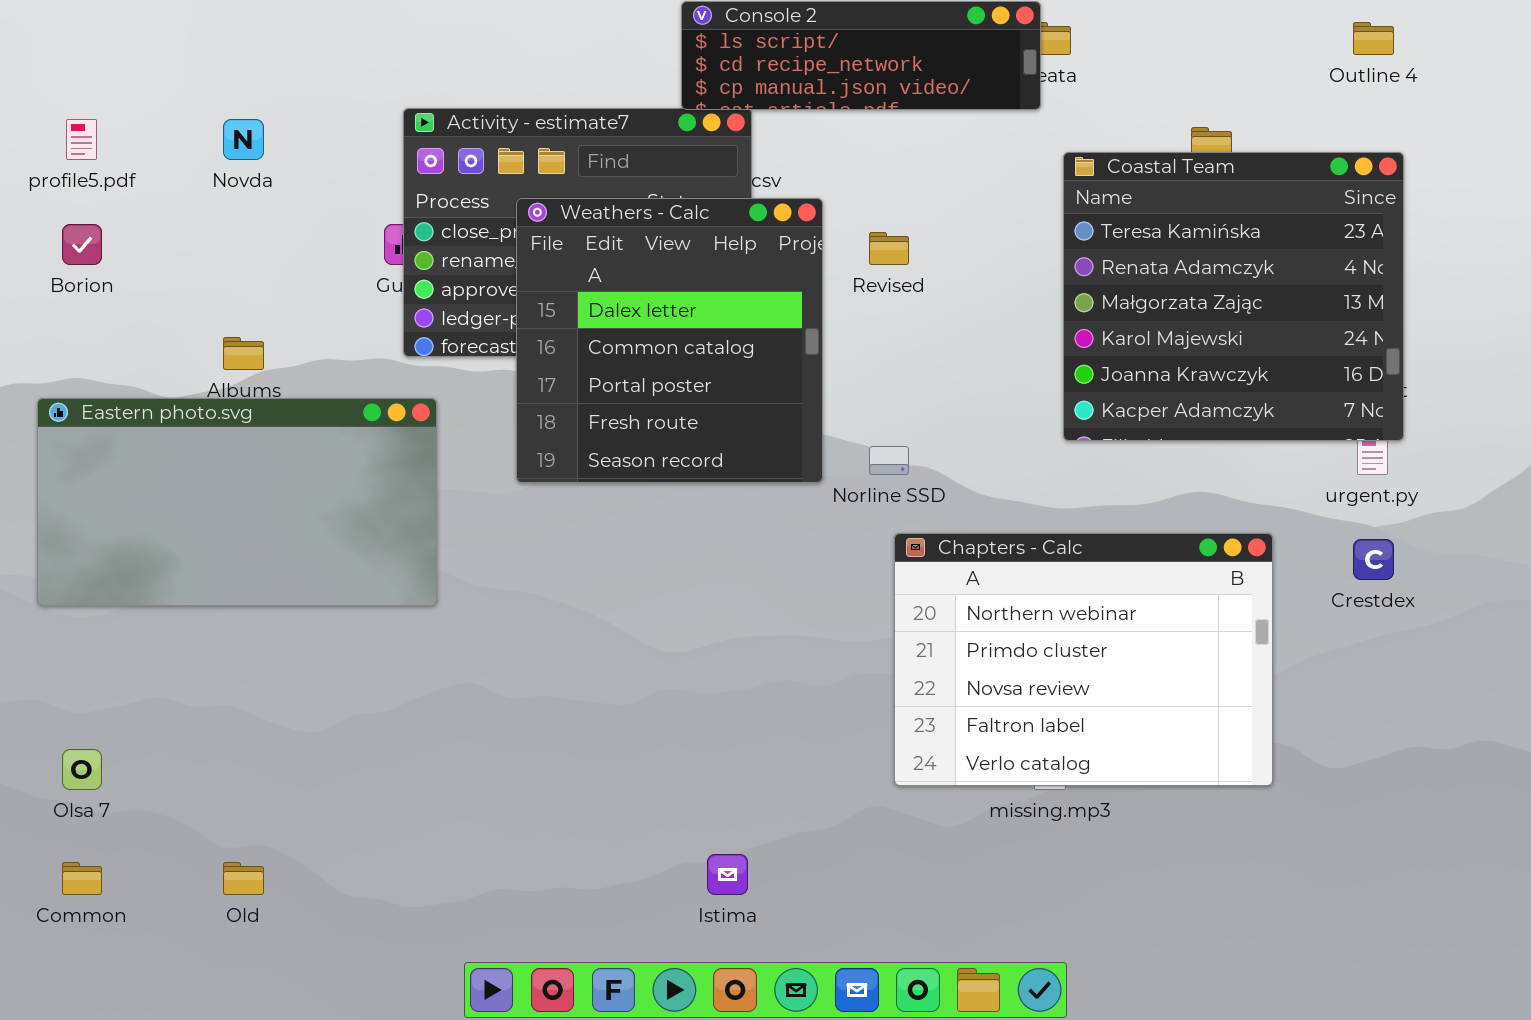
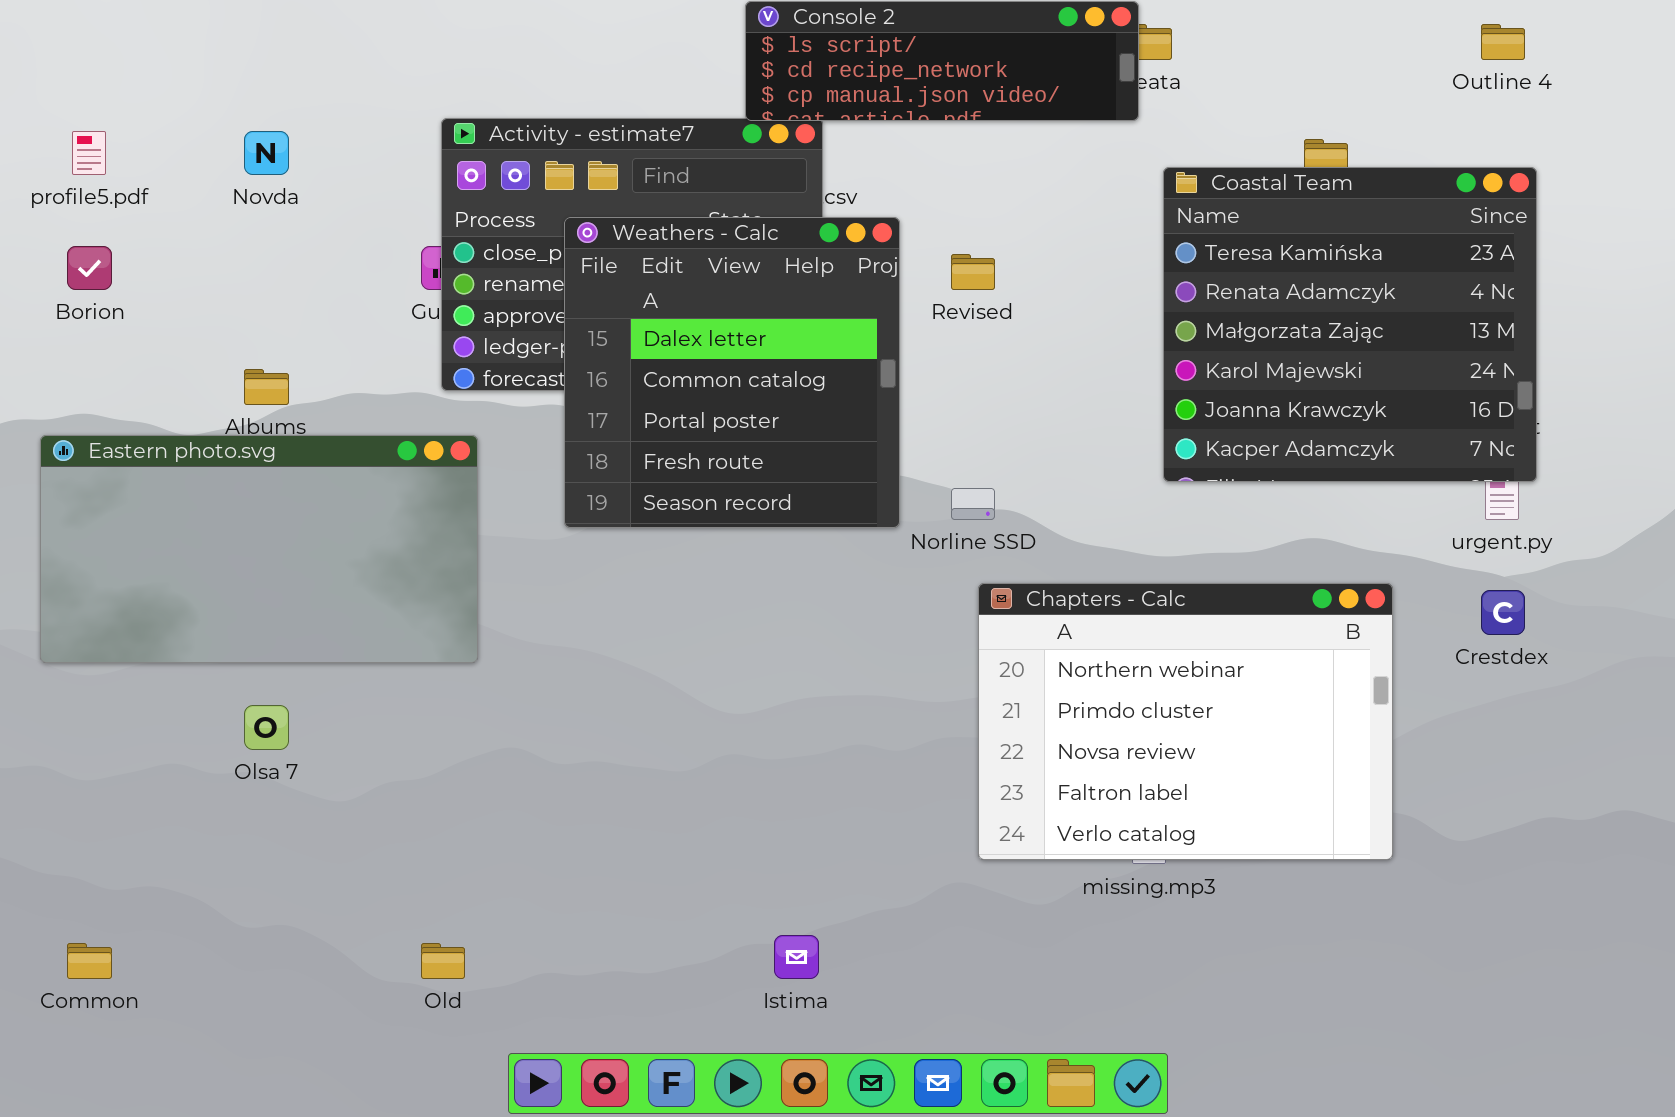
Olsa 7: [62,749,102,790] -> [244,705,289,750], moved
Old: [223,862,264,895] -> [421,943,465,979], moved

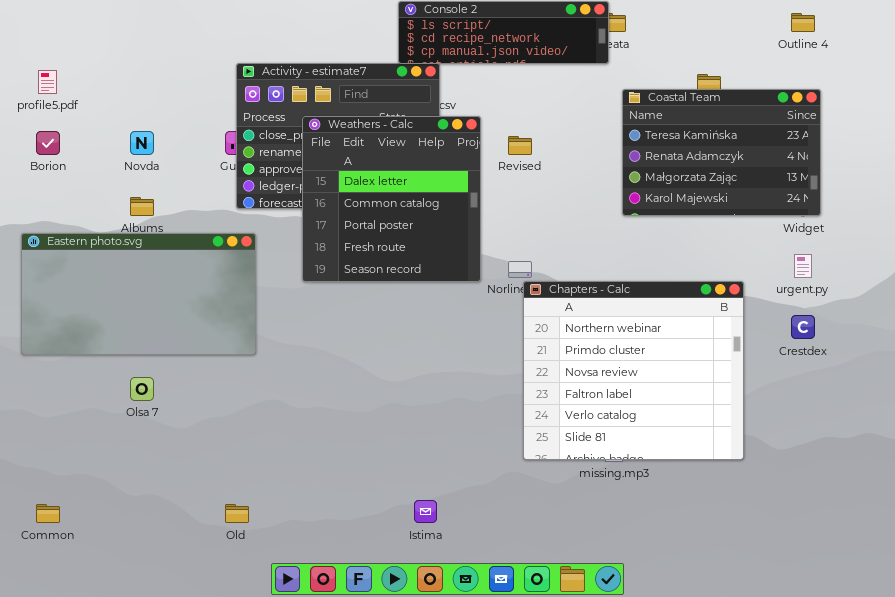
Novda: [244,131,289,175] -> [130,131,154,155], moved
Coastal Team: [1163,167,1537,482] -> [622,89,821,216], resized
Chapters - Calc: [978,583,1393,860] -> [523,281,744,460], resized

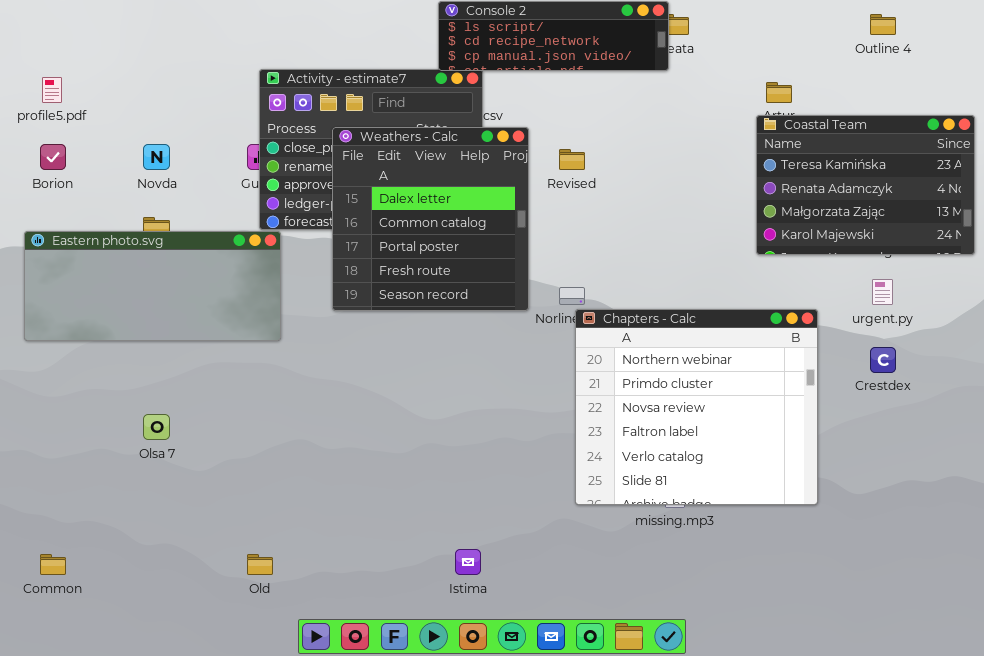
Coastal Team: [622,89,821,216] -> [756,115,975,255], moved
Eastern photo.svg: [21,233,256,355] -> [24,231,281,341], moved, resized

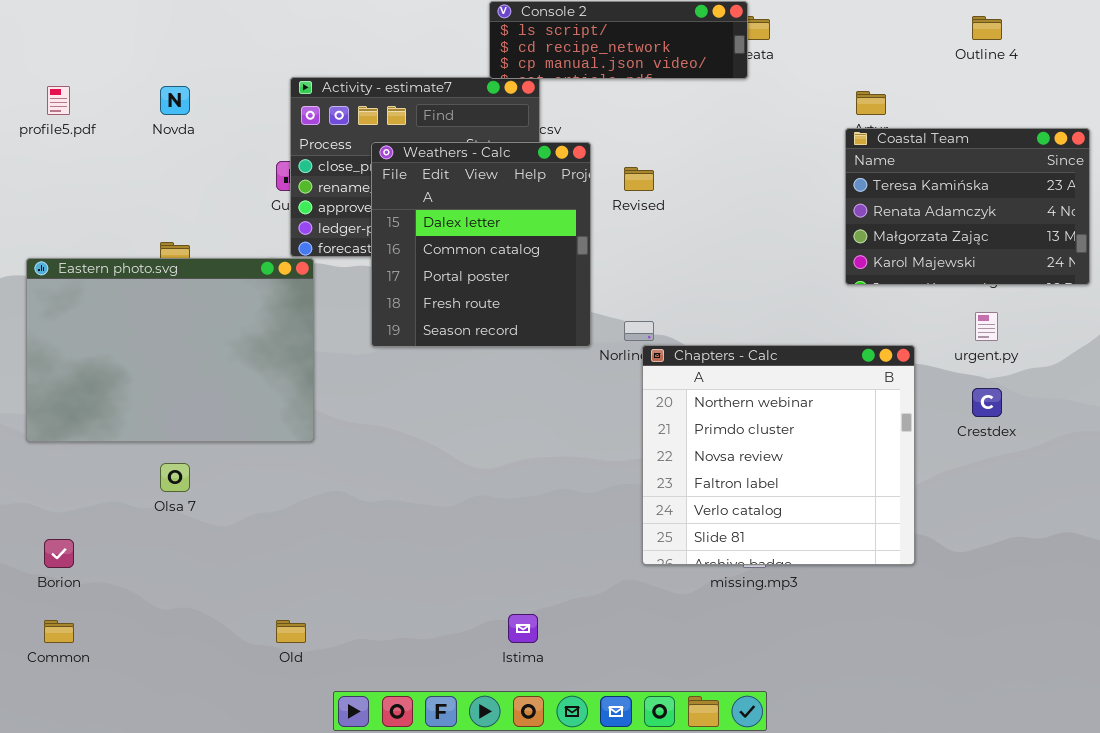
Borion: [40,144,66,170] -> [44,539,74,568], moved
Novda: [143,144,170,170] -> [160,86,190,115], moved
Eastern photo.svg: [24,231,281,341] -> [26,258,314,442], resized

